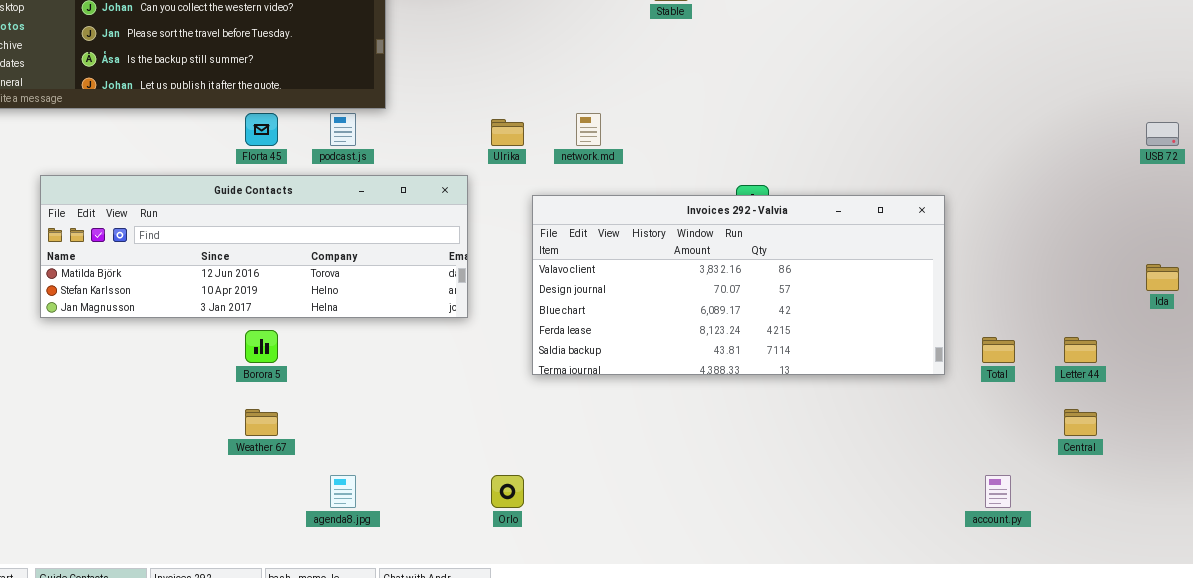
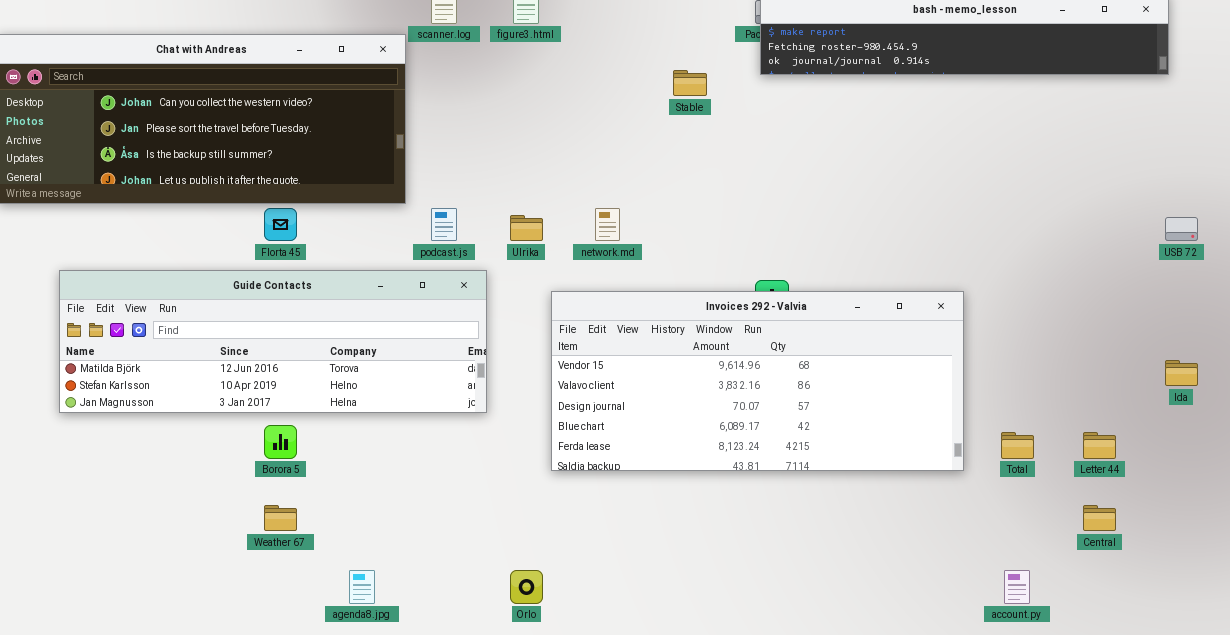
podcast.js: [330,113,356,146] -> [431,208,457,241], moved
Invoices 292 - Valvia: [532,195,945,375] -> [551,291,964,471], scrolled up 1 row

